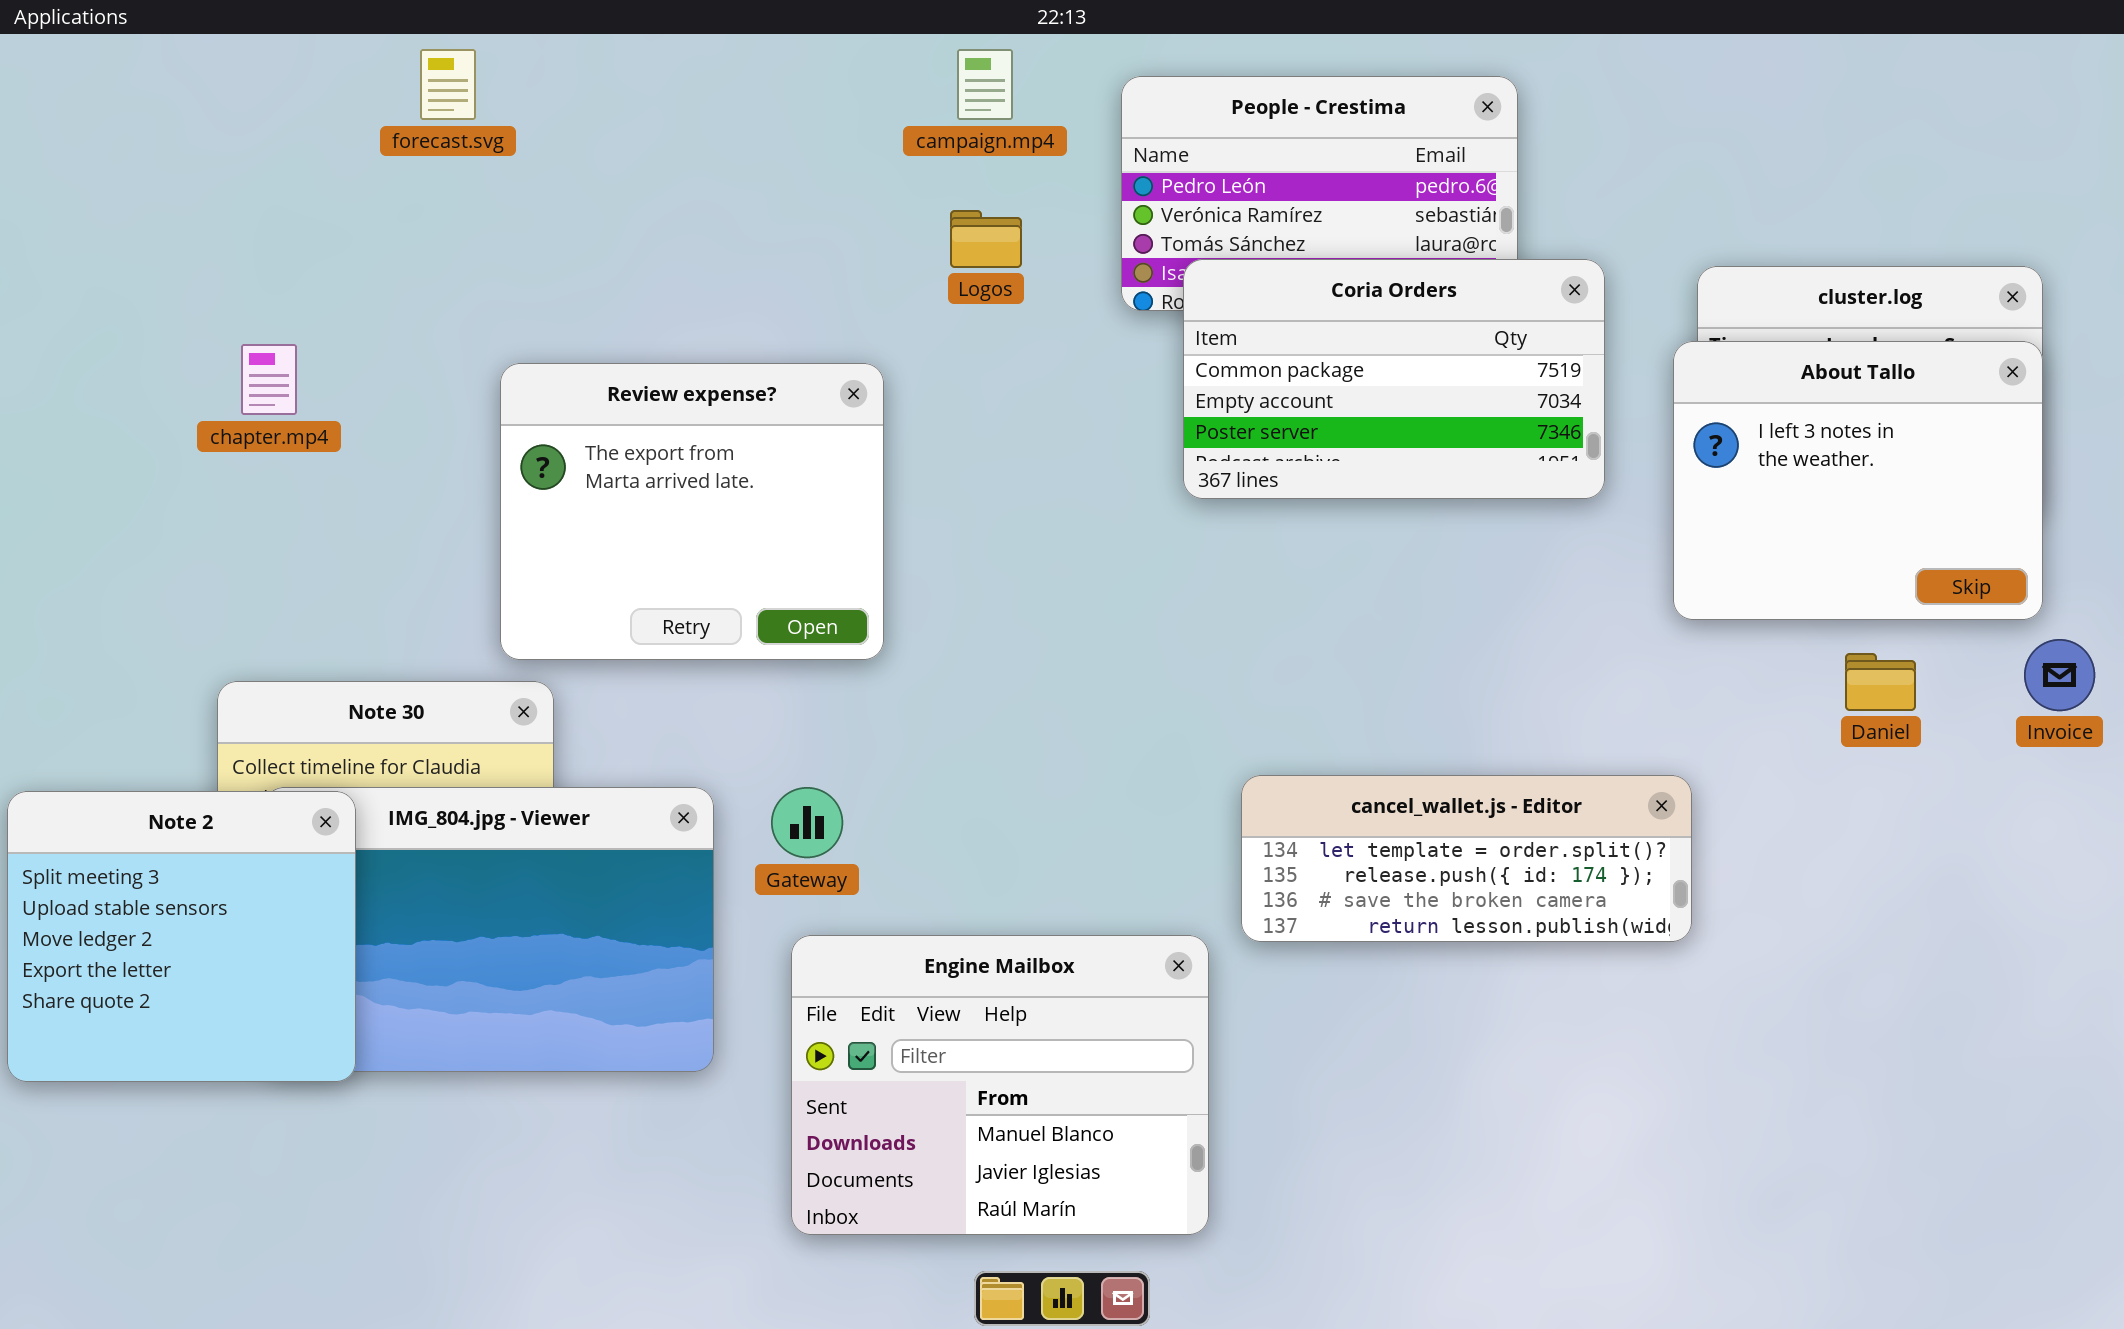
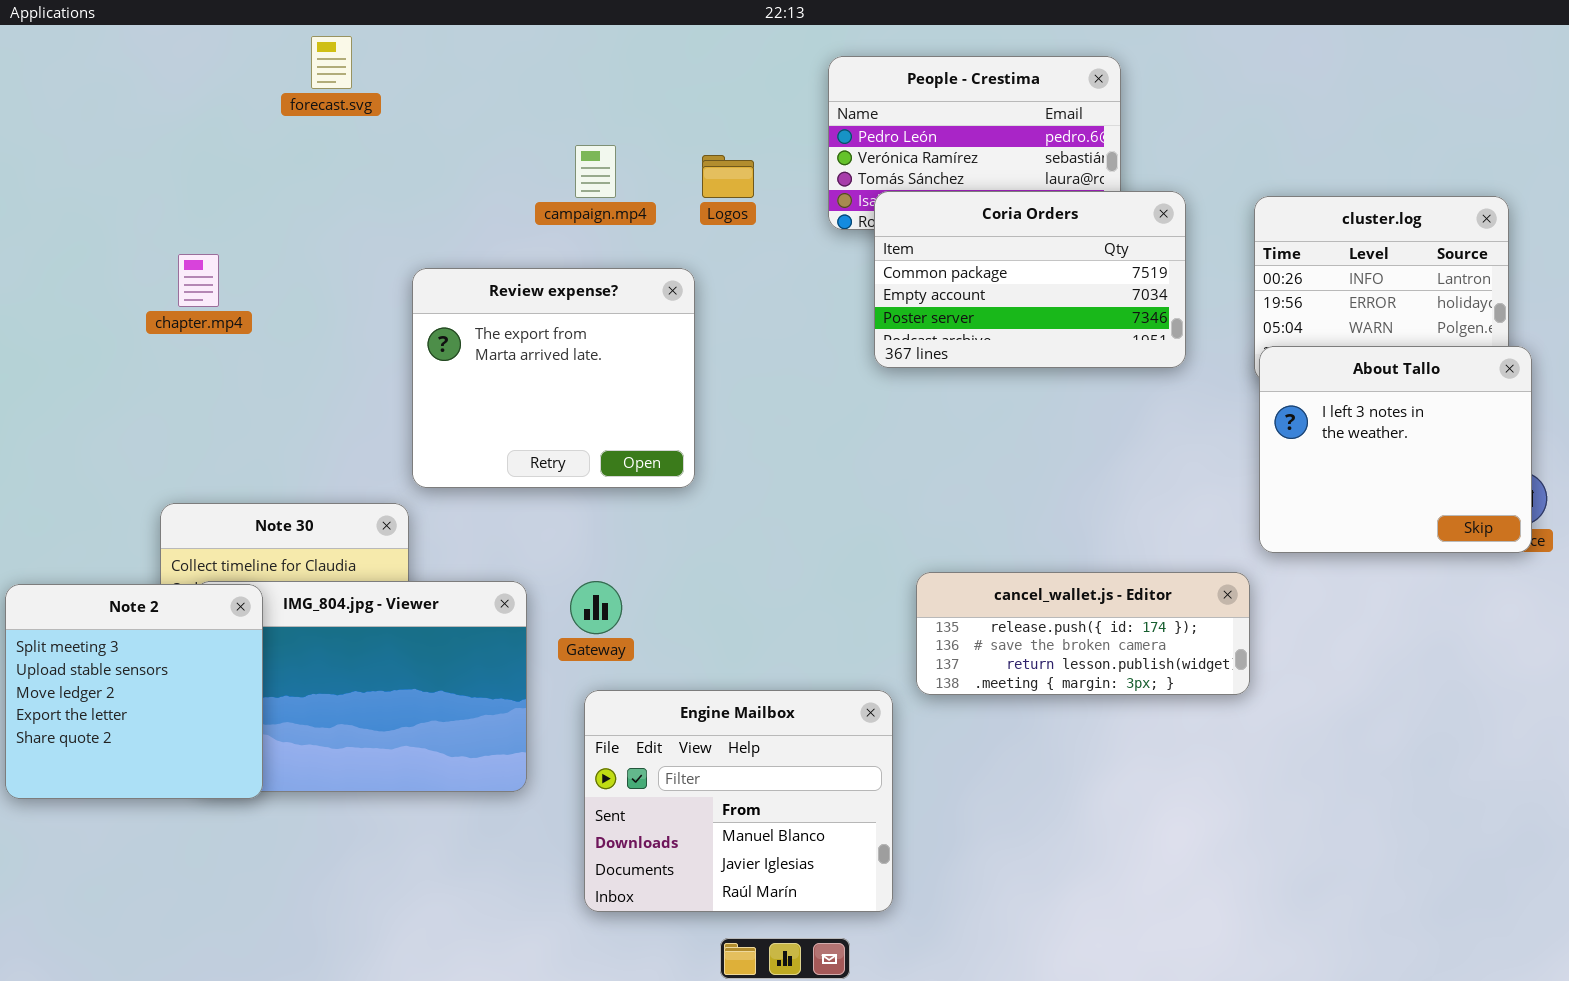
campaign.mp4: [957,49,1013,120] -> [575,145,616,198], moved
About Tallo: [1673,341,2043,620] -> [1259,346,1532,553], moved
Review expense?: [500,363,884,660] -> [412,268,695,488], moved
cancel_wallet.js - Editor: [1241,775,1692,942] -> [916,572,1250,695], scrolled down 1 row

